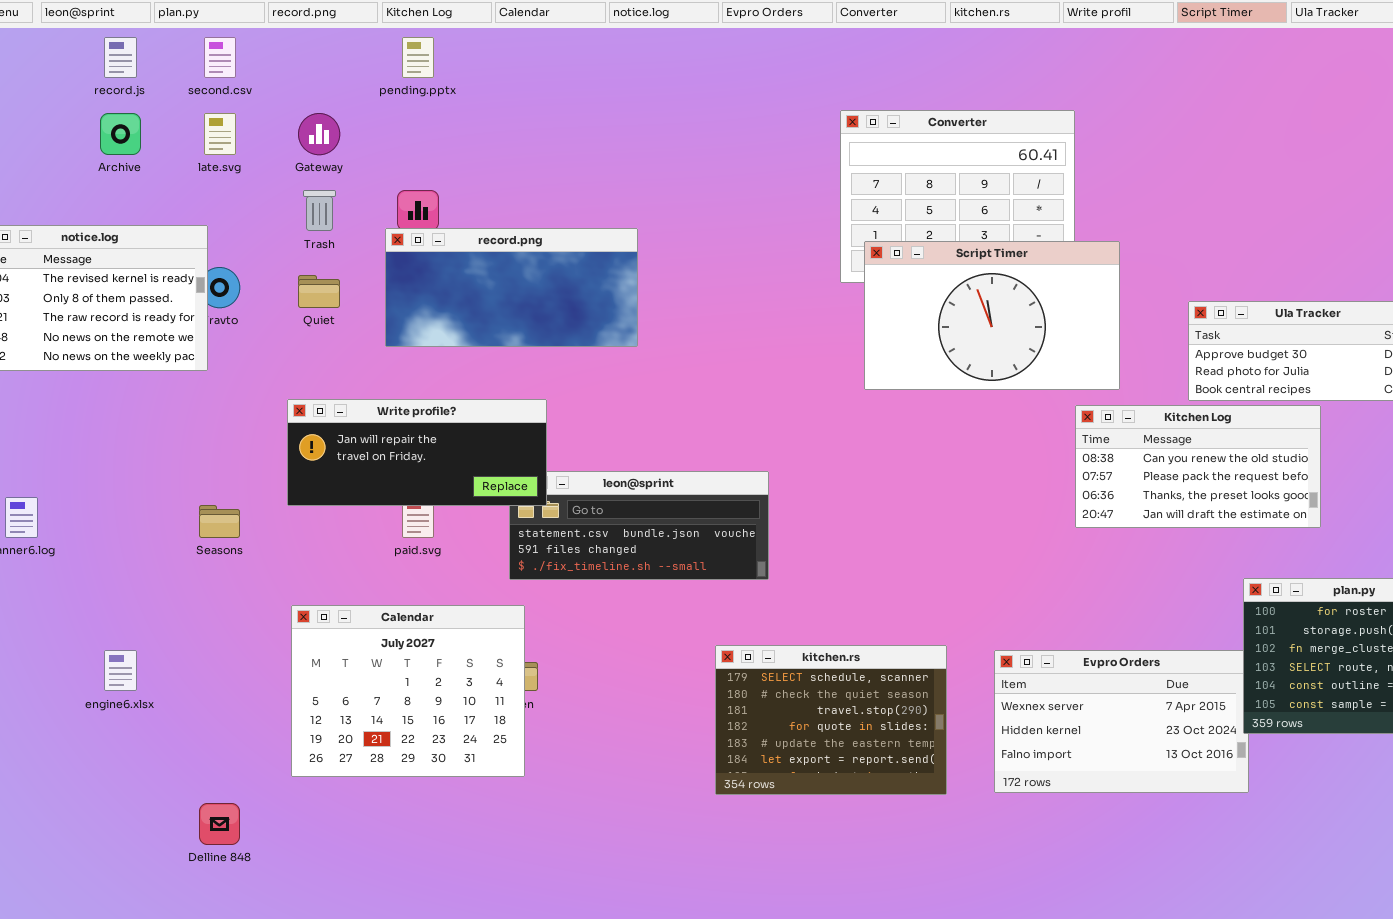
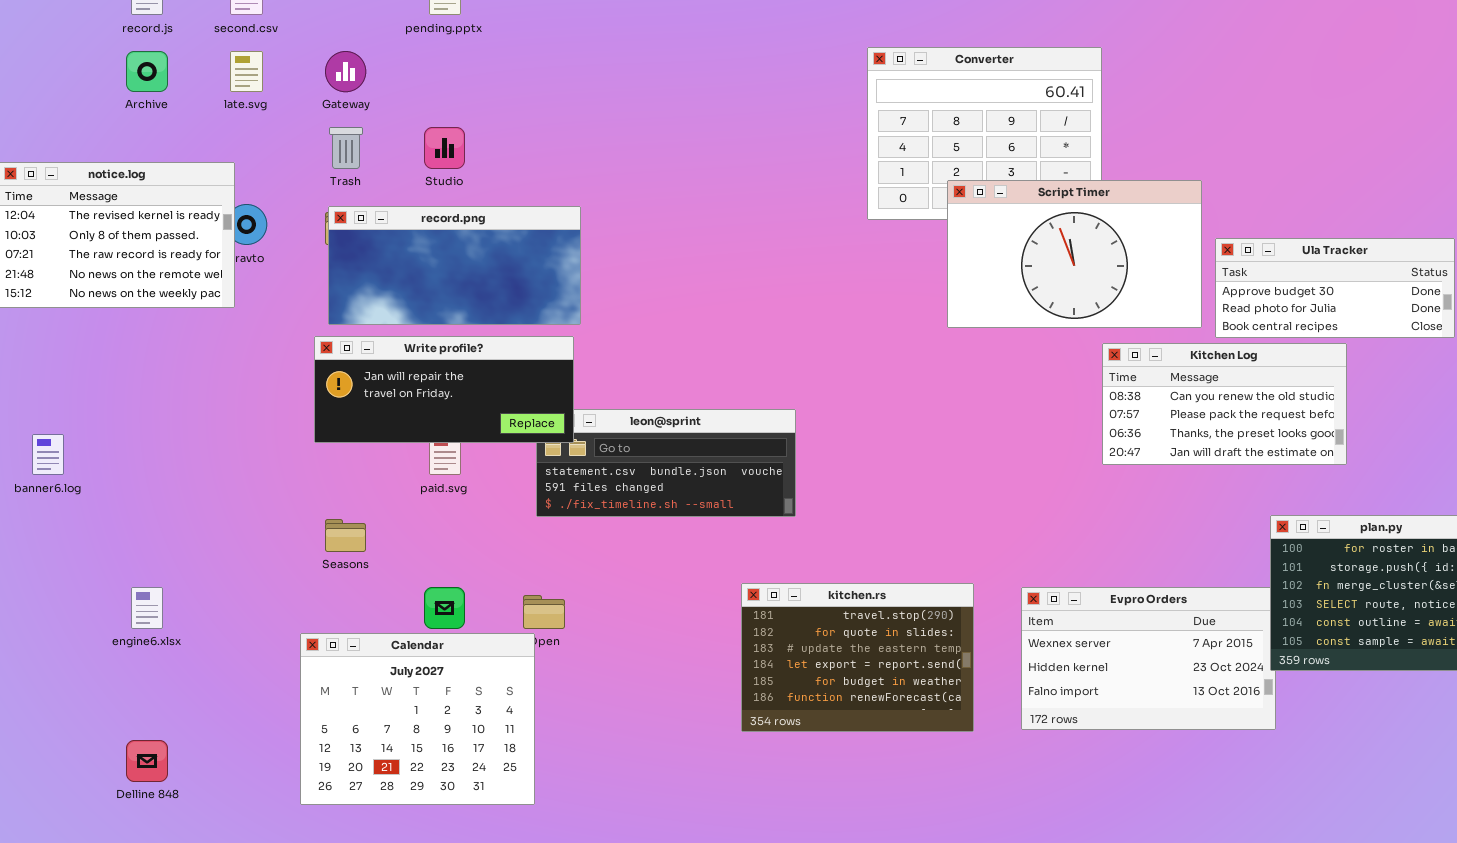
record.png: [385,228,638,347] -> [328,206,581,325], moved
Script Timer: [864,241,1120,390] -> [947,180,1202,328], moved
Seasons: [199,505,240,538] -> [325,519,366,552], moved
Calendar: [291,605,525,777] -> [300,633,535,805], moved
kitchen.rs: [715,645,947,795] -> [741,583,974,732], scrolled down 2 rows
Delline 848: [199,803,240,845] -> [126,740,168,782], moved

